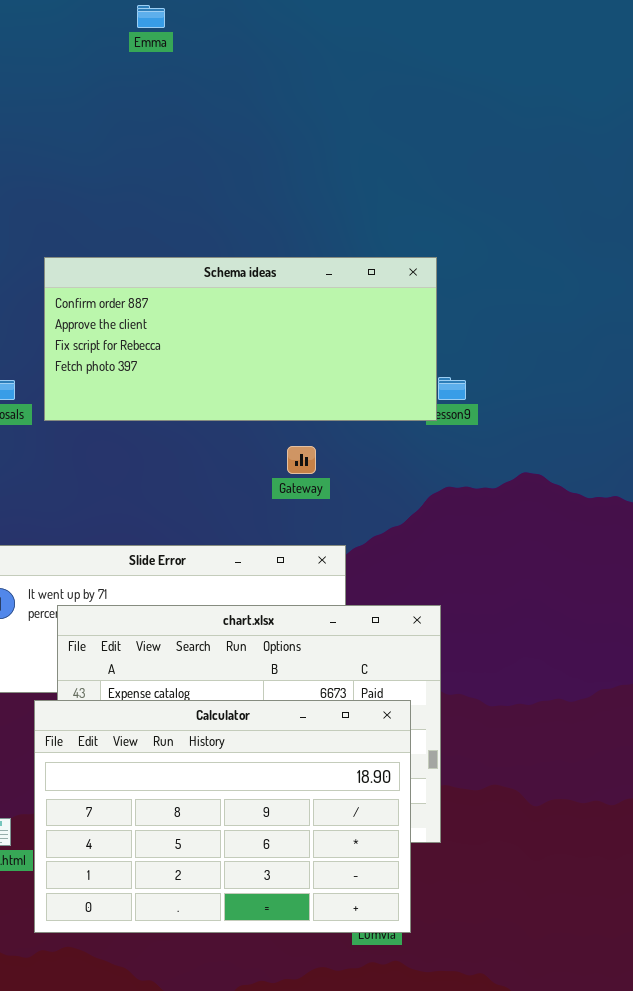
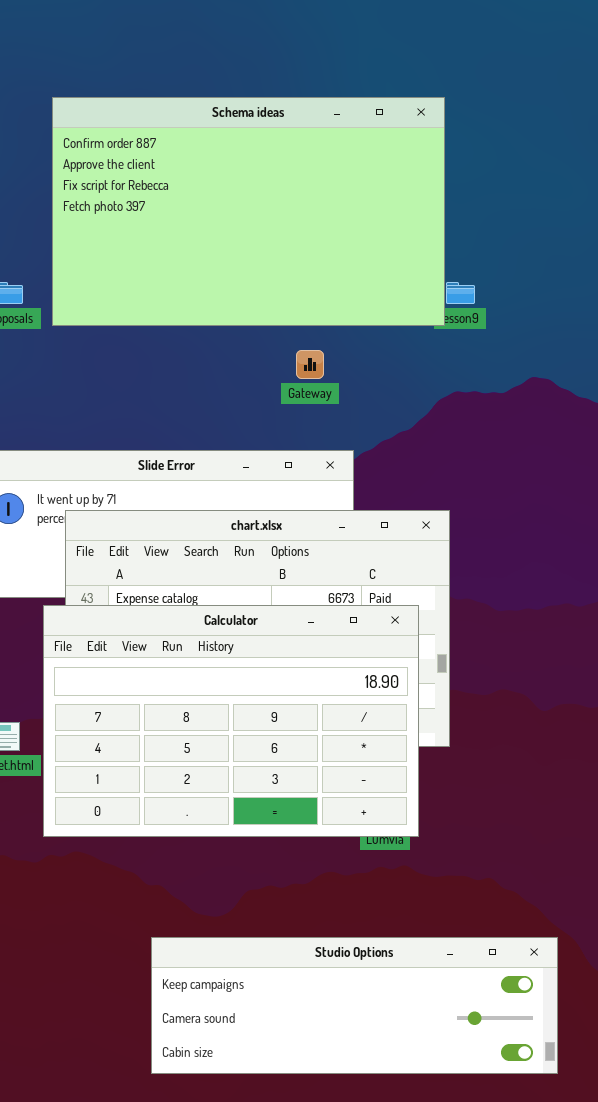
Schema ideas: [44,257,437,421] -> [52,97,445,326], resized

